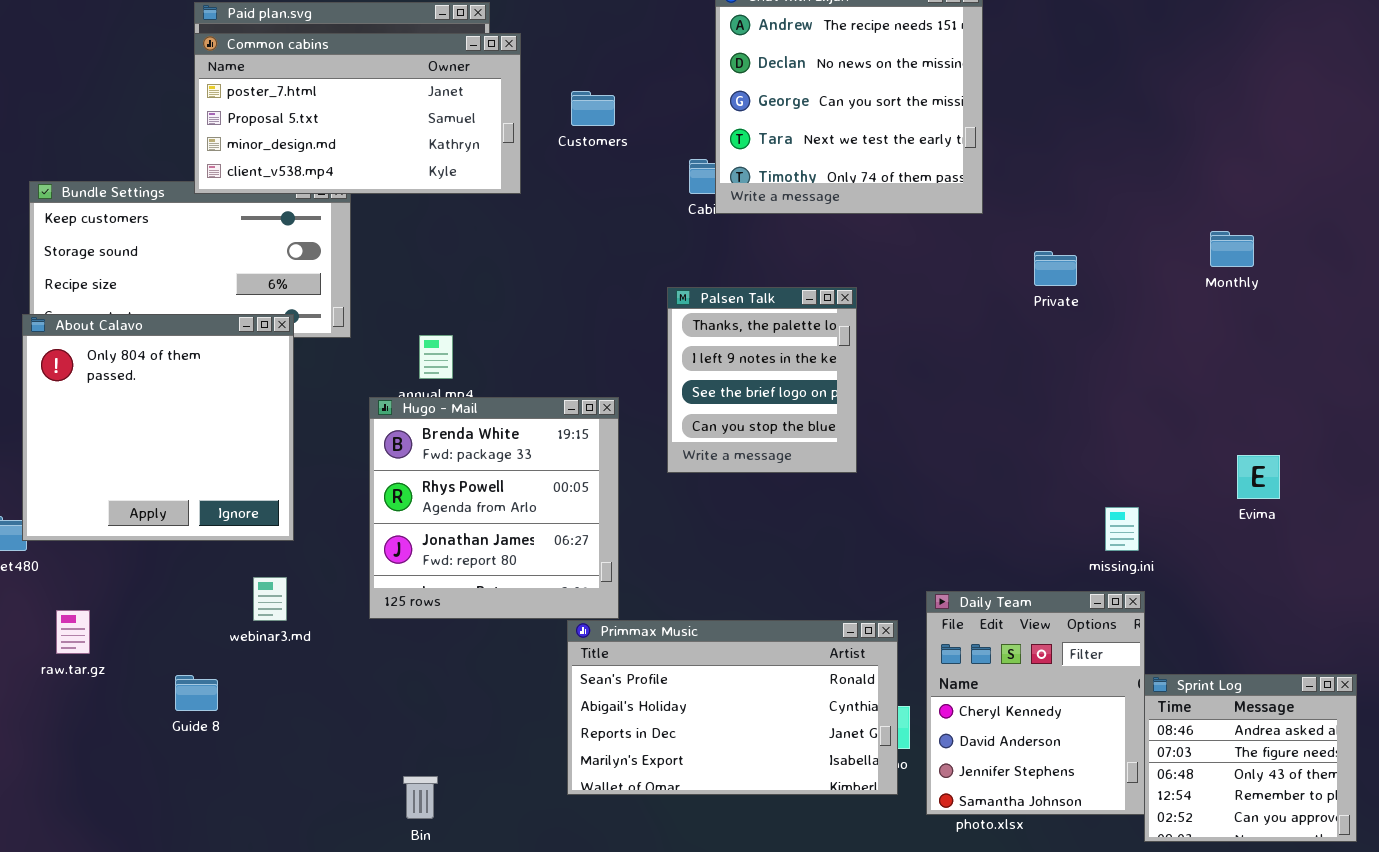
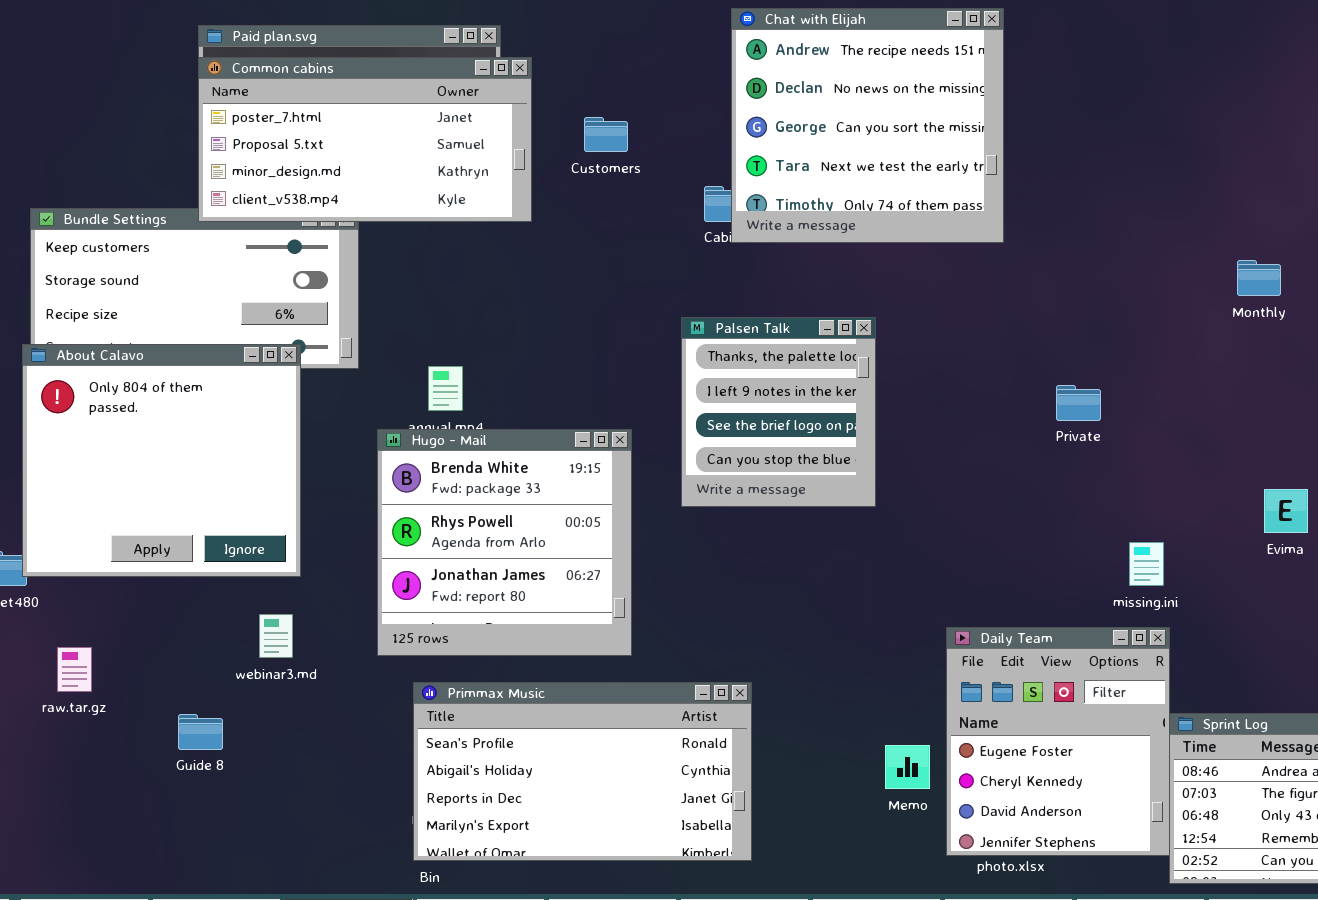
Private: [1034,251,1077,286] -> [1056,385,1101,421], moved
Daily Team: [926,591,1145,815] -> [946,627,1170,856], scrolled up 1 row
Primmax Music: [567,620,898,795] -> [413,682,752,861], moved

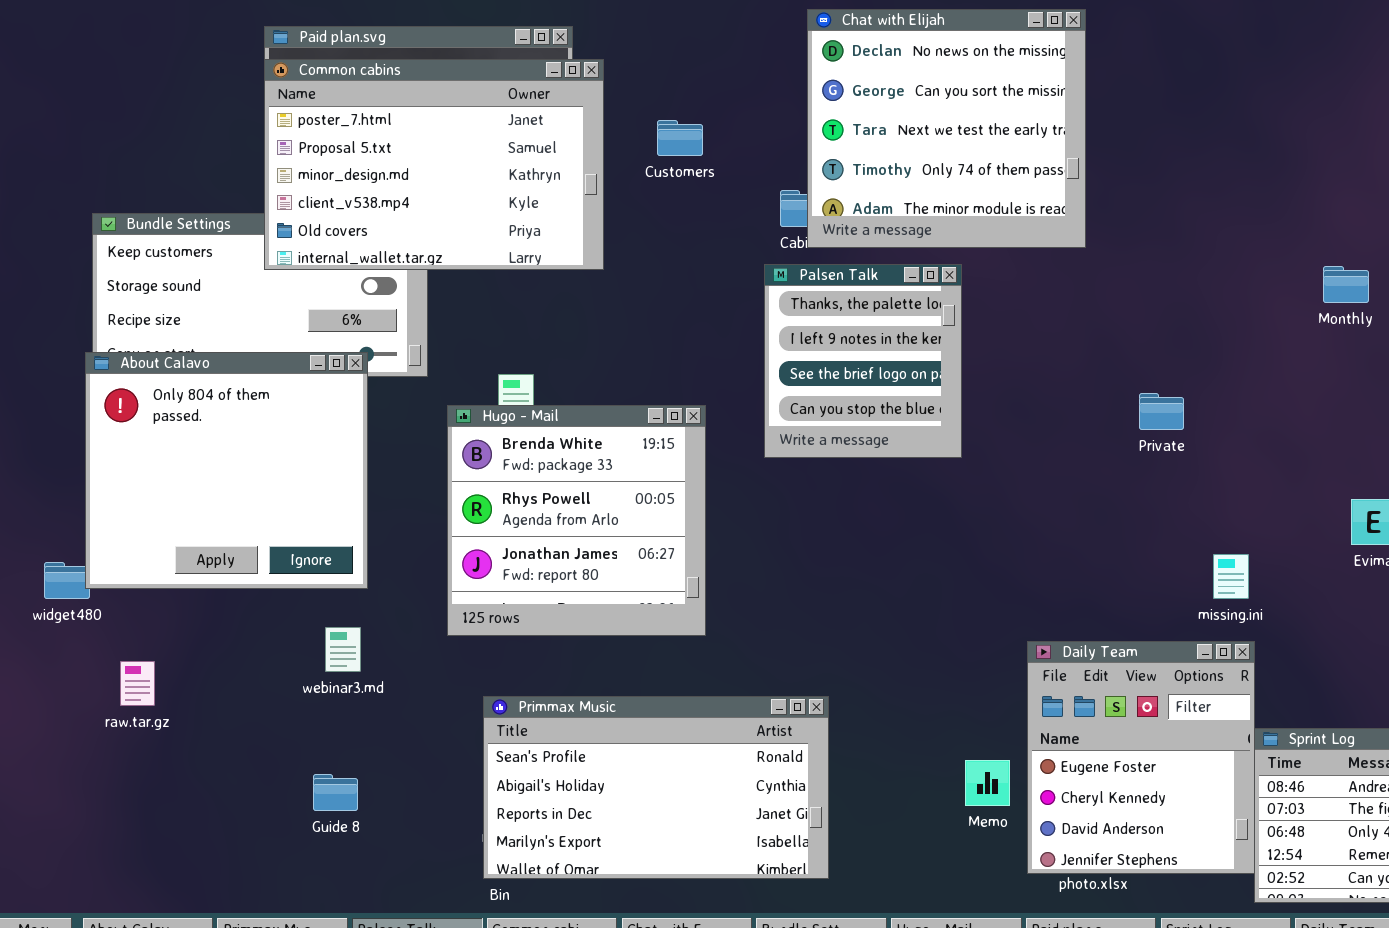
Chat with Elijah: [731,8,1004,243] -> [807,9,1086,248], scrolled down 1 row
Common cabins: [198,57,532,222] -> [264,59,604,270], resized
Palsen Talk: [681,317,876,507] -> [764,264,962,458], moved
Hugo - Mail: [377,429,632,656] -> [447,405,706,636], moved
Guide 8: [178,714,223,750] -> [313,774,358,811], moved

